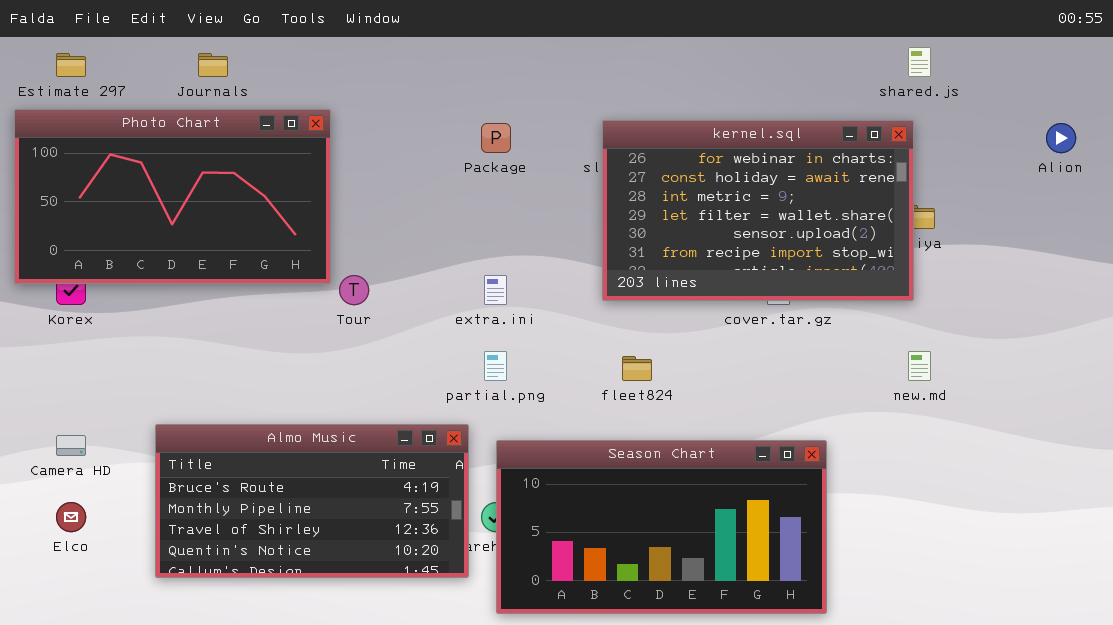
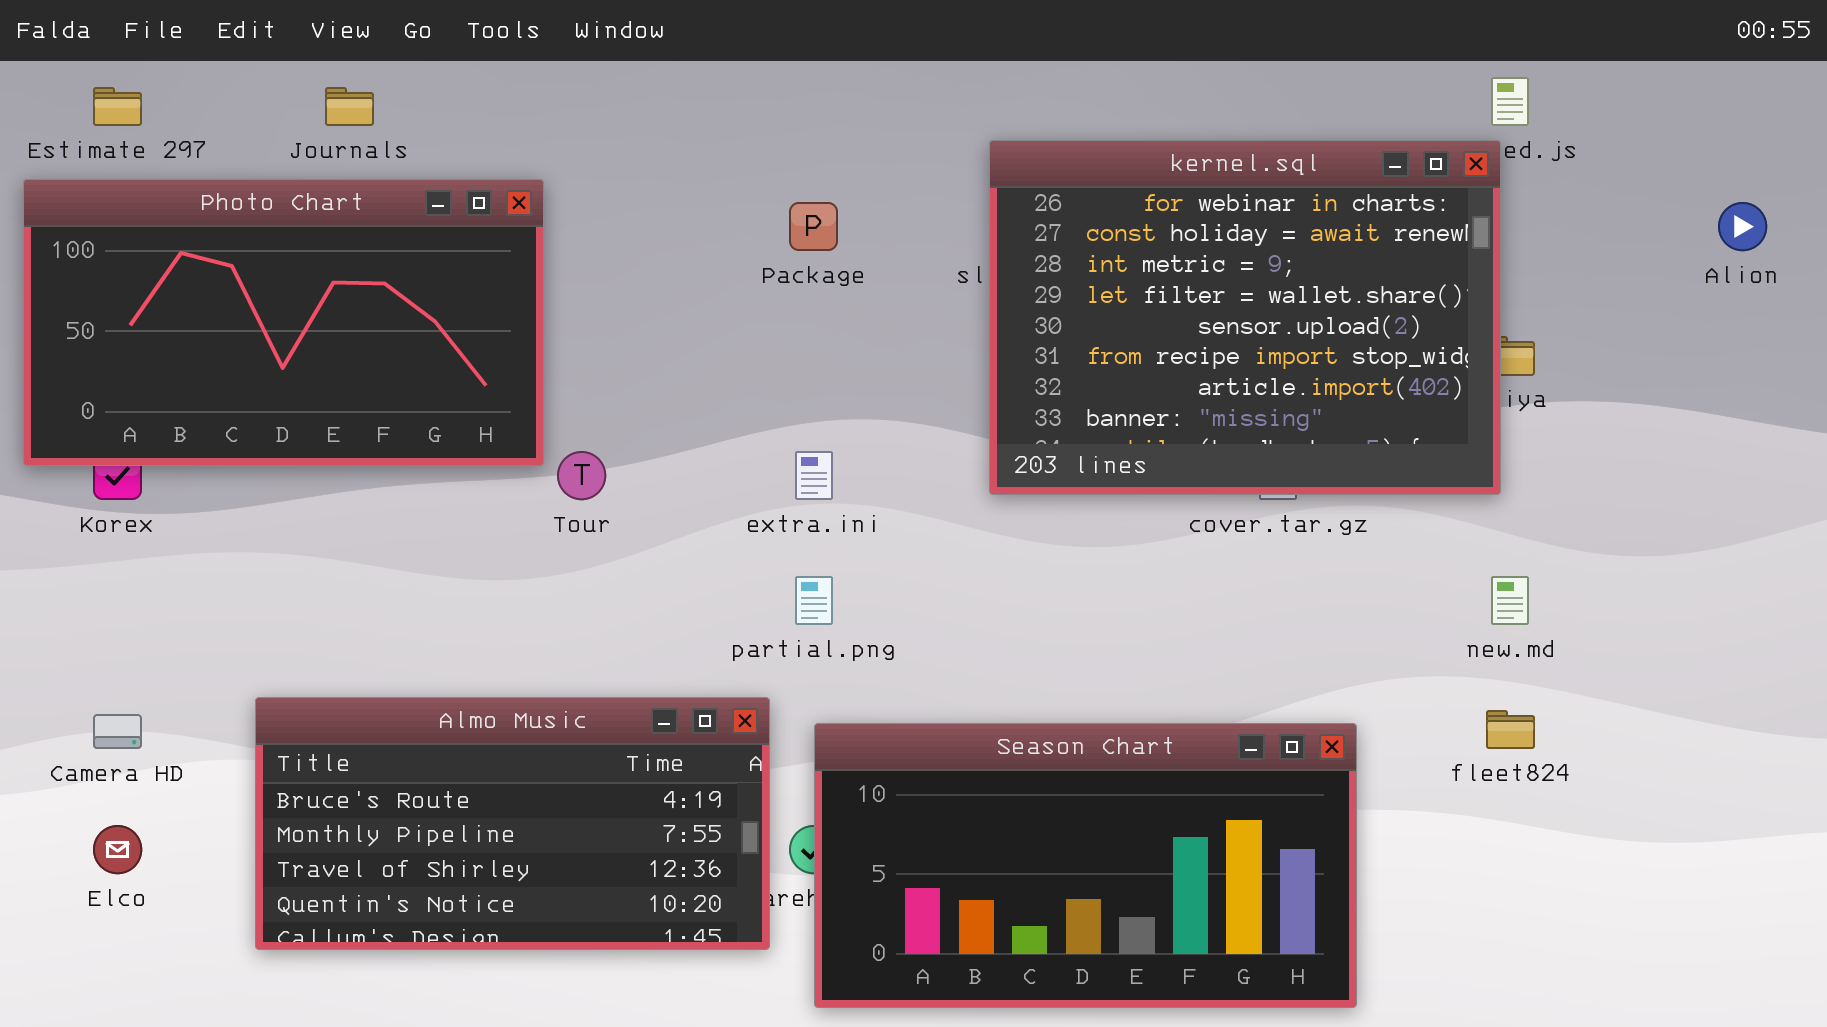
kernel.sql: [602,120,914,301] -> [989,140,1501,495], resized
fleet824: [622,356,652,381] -> [1486,710,1535,749], moved

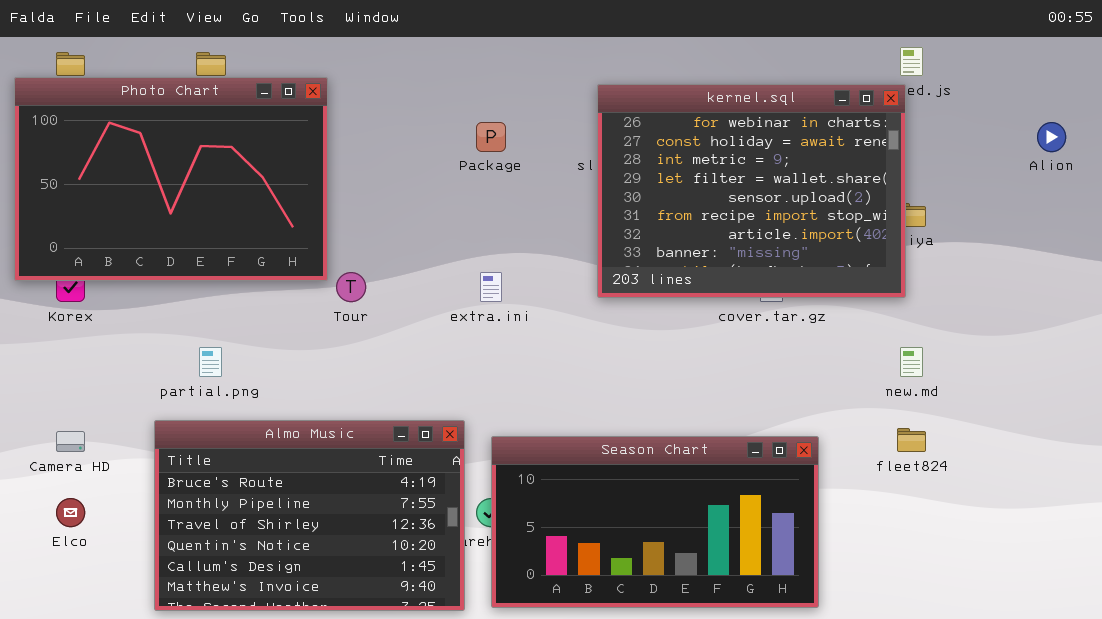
Photo Chart: [23,179,544,466] -> [14,77,328,281], resized
partial.png: [795,576,833,625] -> [199,347,222,377], moved
Almo Music: [255,697,770,950] -> [154,420,465,611], resized

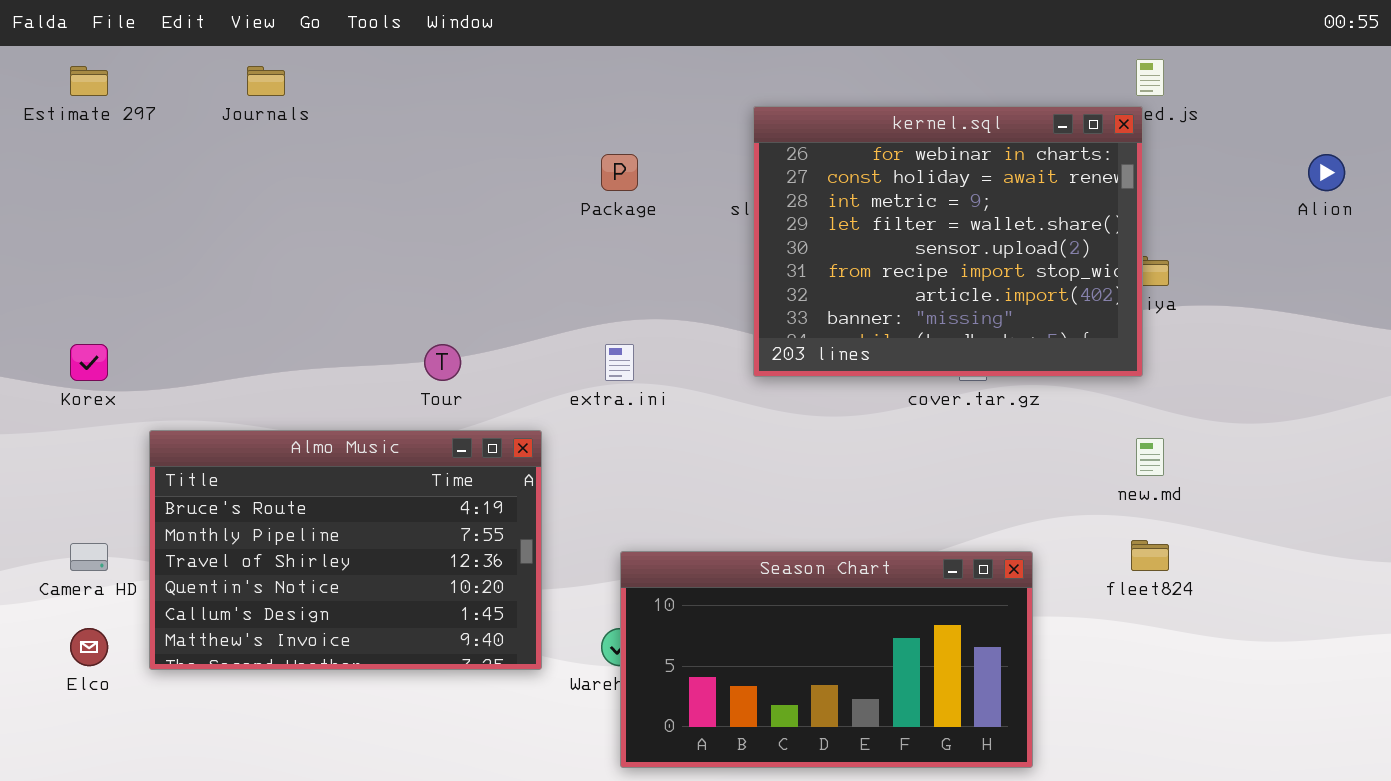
Photo Chart: [14,77,328,281] -> none, closed
Almo Music: [154,420,465,611] -> [149,430,542,670], moved

